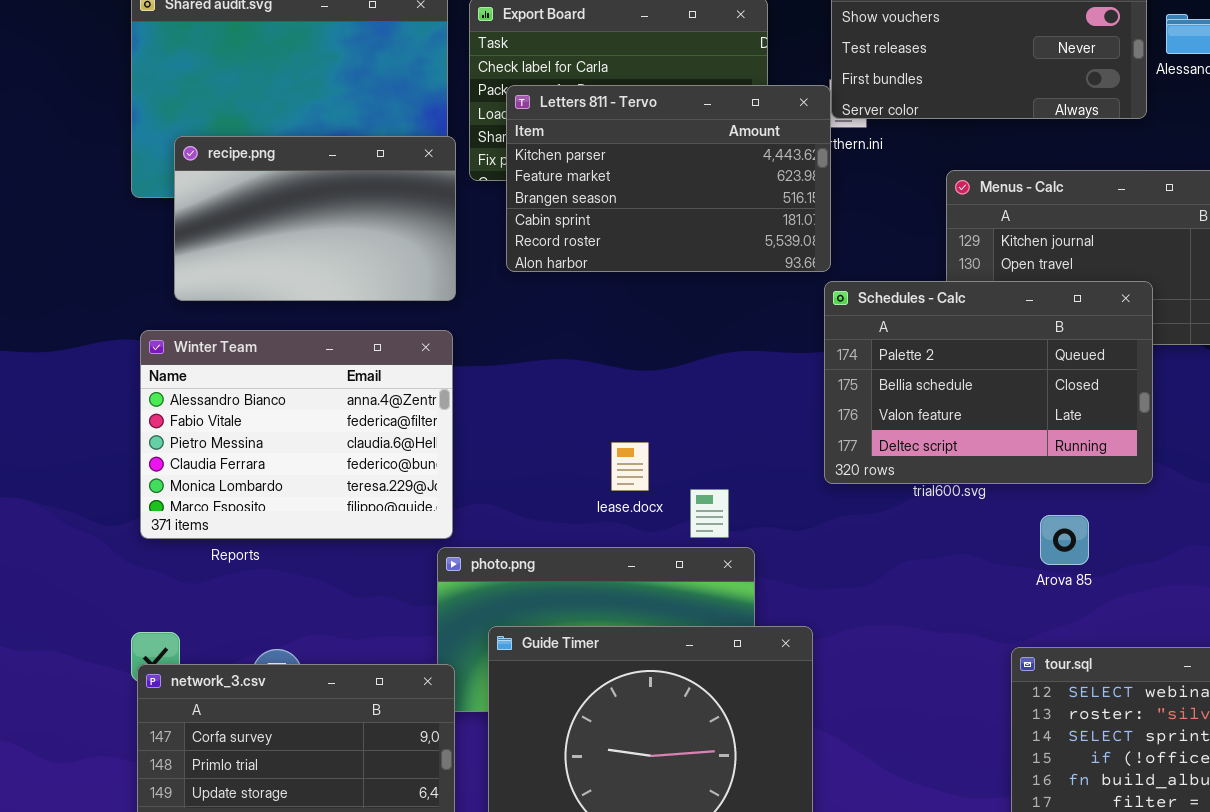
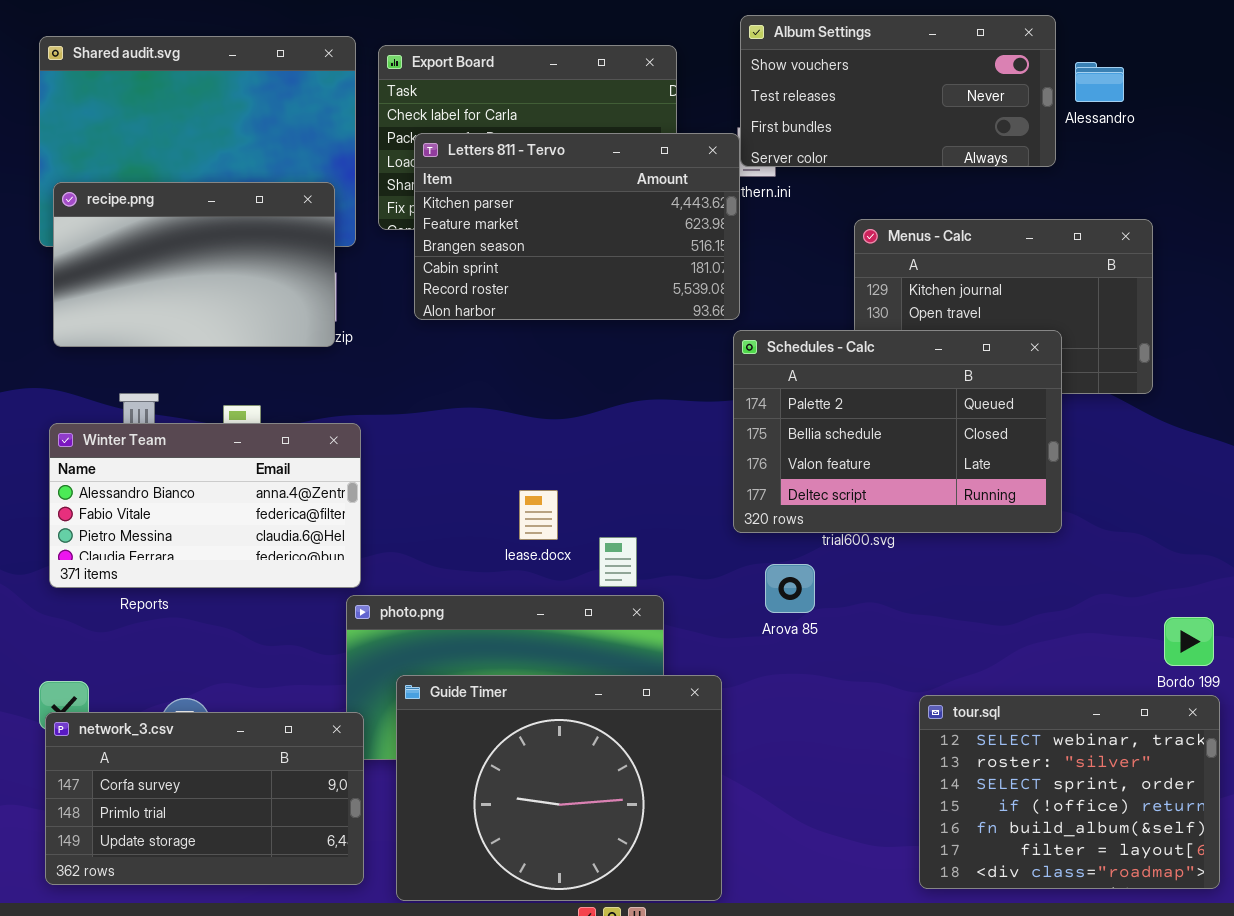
recipe.png: [174,136,456,301] -> [53,182,335,347], moved
Winter Team: [140,330,453,539] -> [49,423,361,588], resized
Arova 85: [1040,515,1089,565] -> [765,564,815,613], moved

